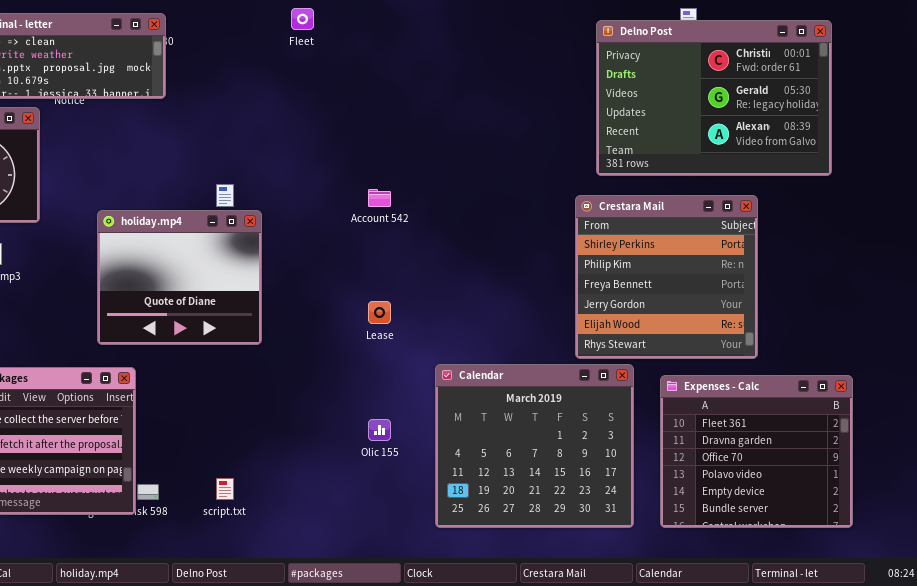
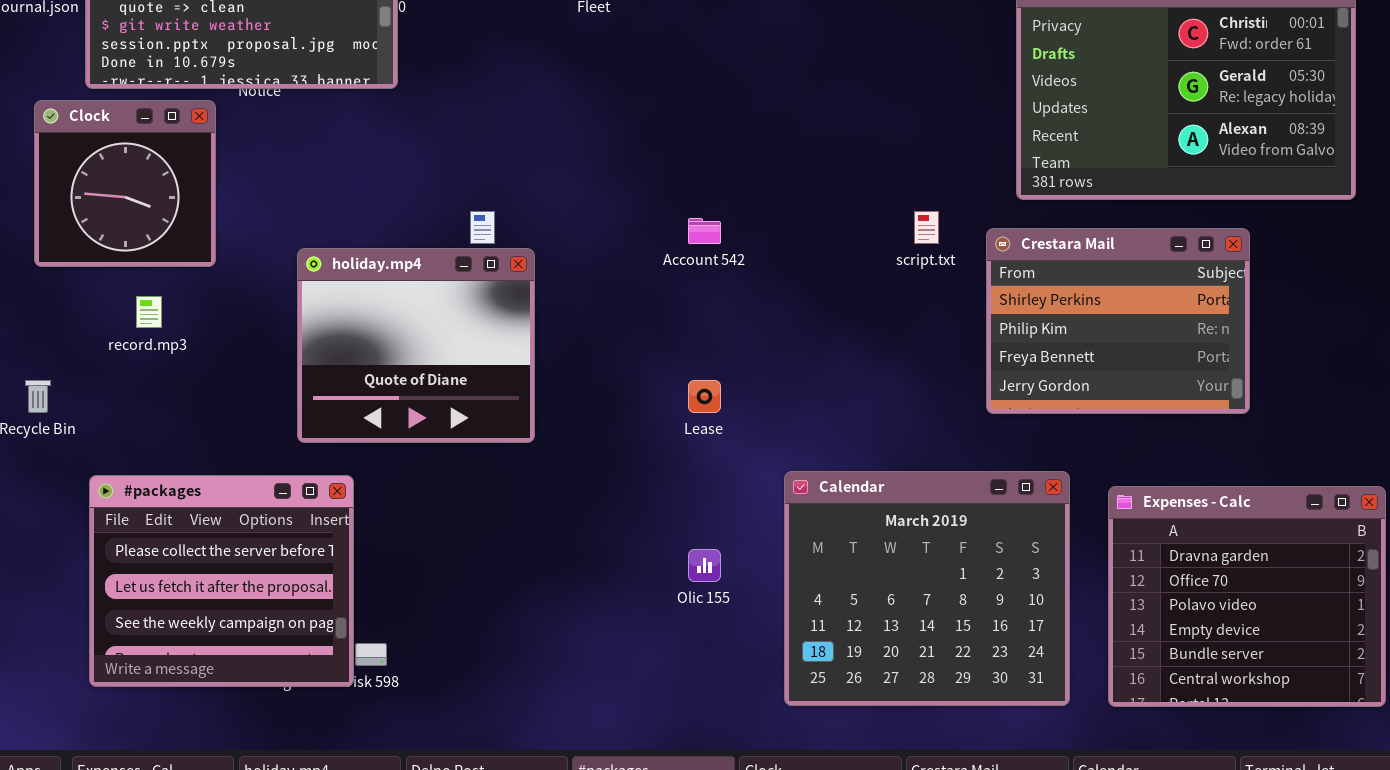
Crestara Mail: [575,195,758,359] -> [986,228,1250,414], resized
Expenses - Calc: [660,375,853,528] -> [1108,486,1386,707], scrolled down 1 row
script.txt: [216,478,234,500] -> [914,211,939,244], moved

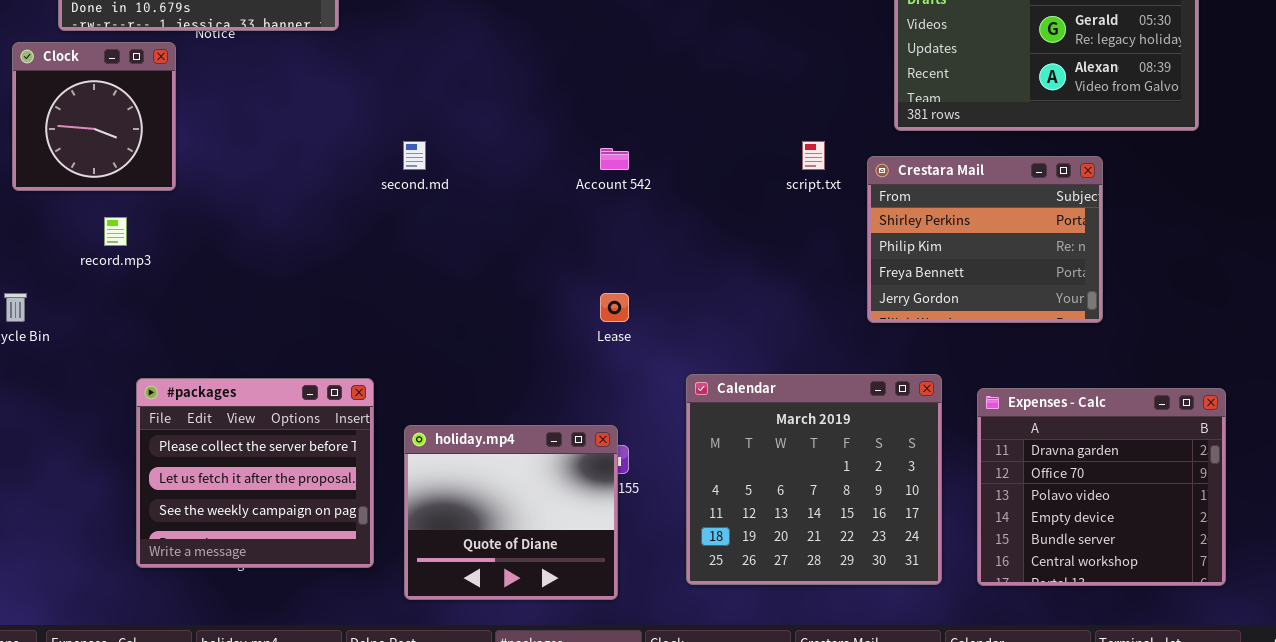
holiday.mp4: [297,248,535,443] -> [404,425,618,600], moved
#packages: [89,475,354,687] -> [136,378,374,568], moved

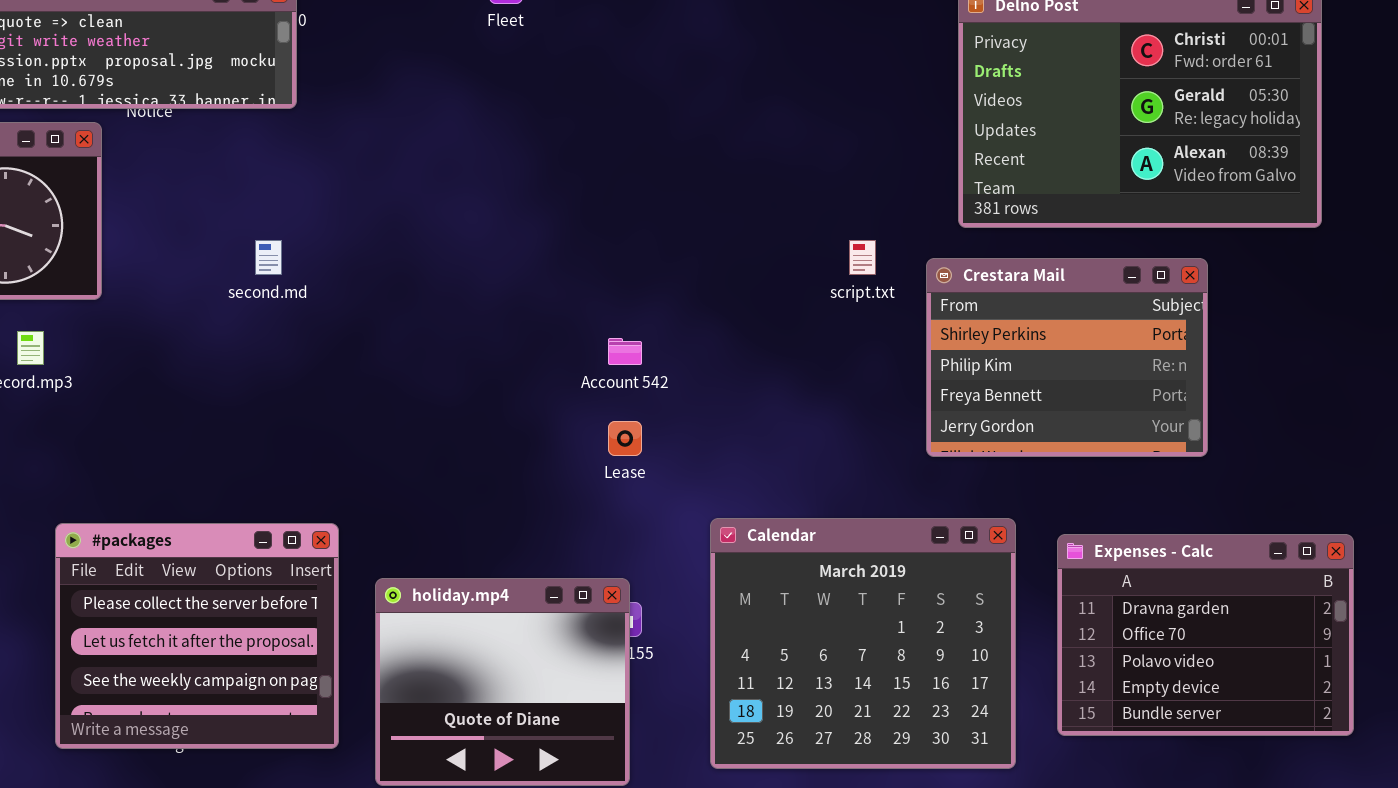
second.md: [403,141,426,170] -> [255,240,282,275], moved
Account 542: [600,148,629,170] -> [608,338,642,365], moved
Expenses - Calc: [977,388,1226,586] -> [1057,534,1354,736], resized

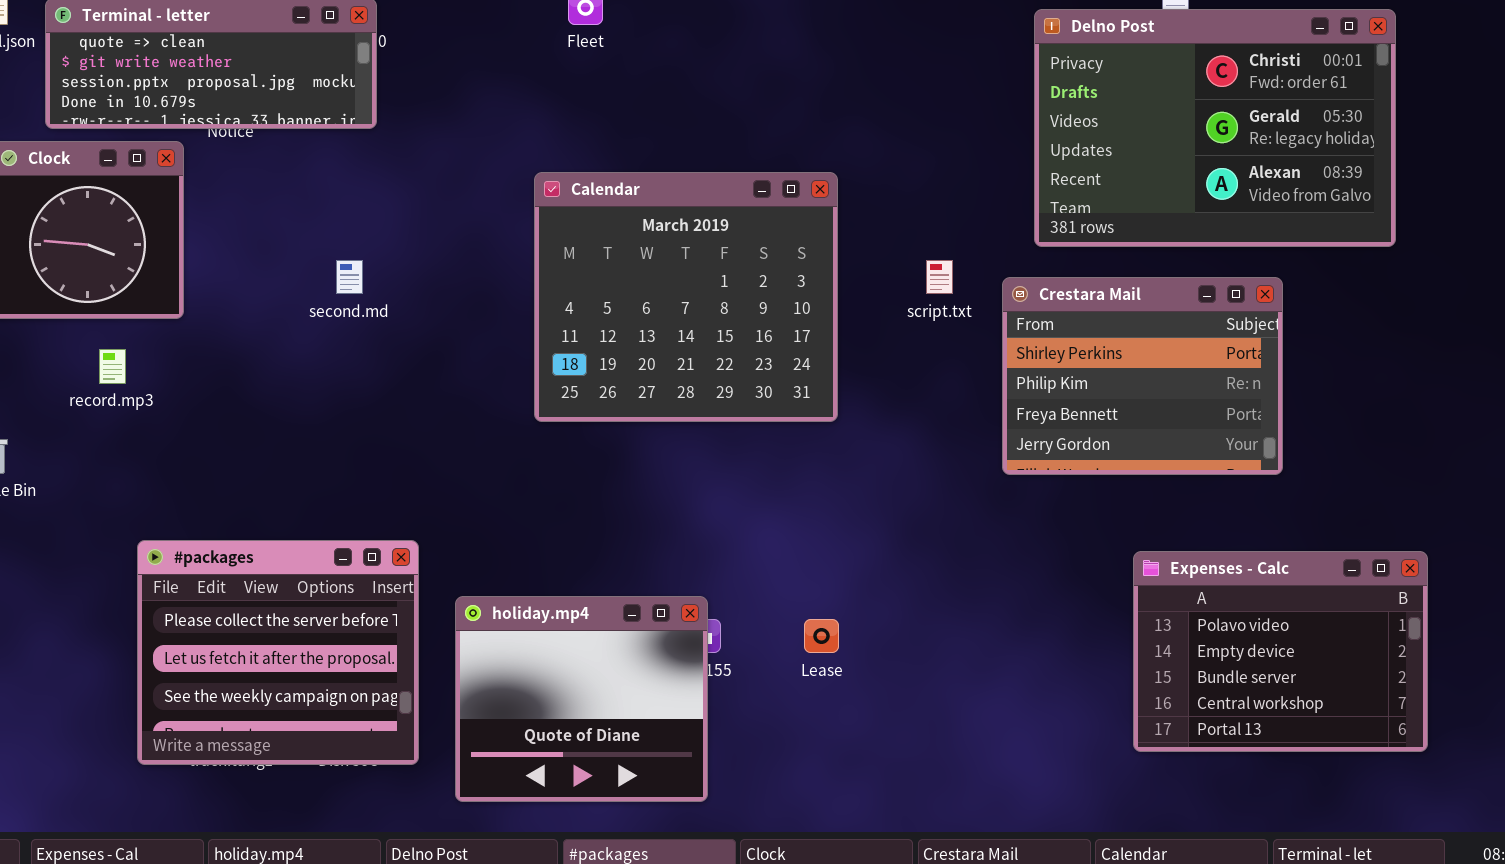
Lease: [608,421,642,456] -> [804,619,839,653], moved
Calendar: [710,518,1016,769] -> [534,172,838,422], moved
Expenses - Calc: [1057,534,1354,736] -> [1133,551,1428,752], scrolled down 2 rows

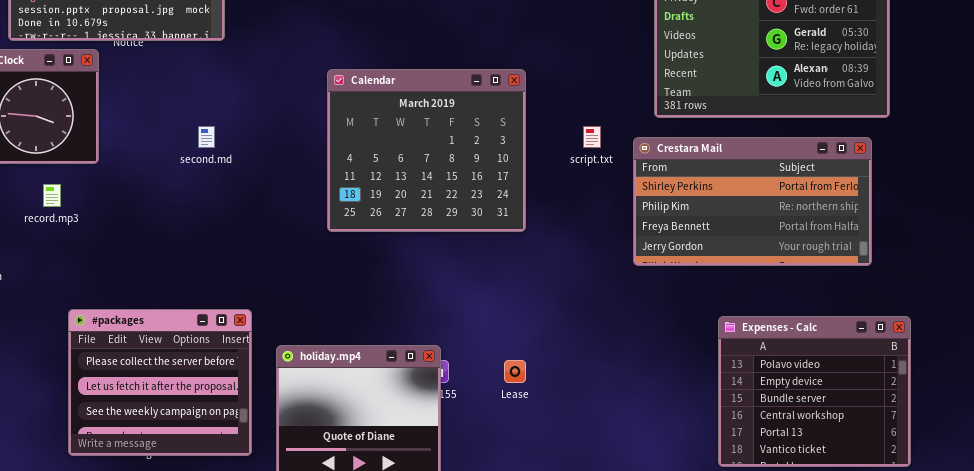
Crestara Mail: [1002,277,1283,475] -> [633,137,872,266], resized
Expenses - Calc: [1133,551,1428,752] -> [718,316,911,467], resized

